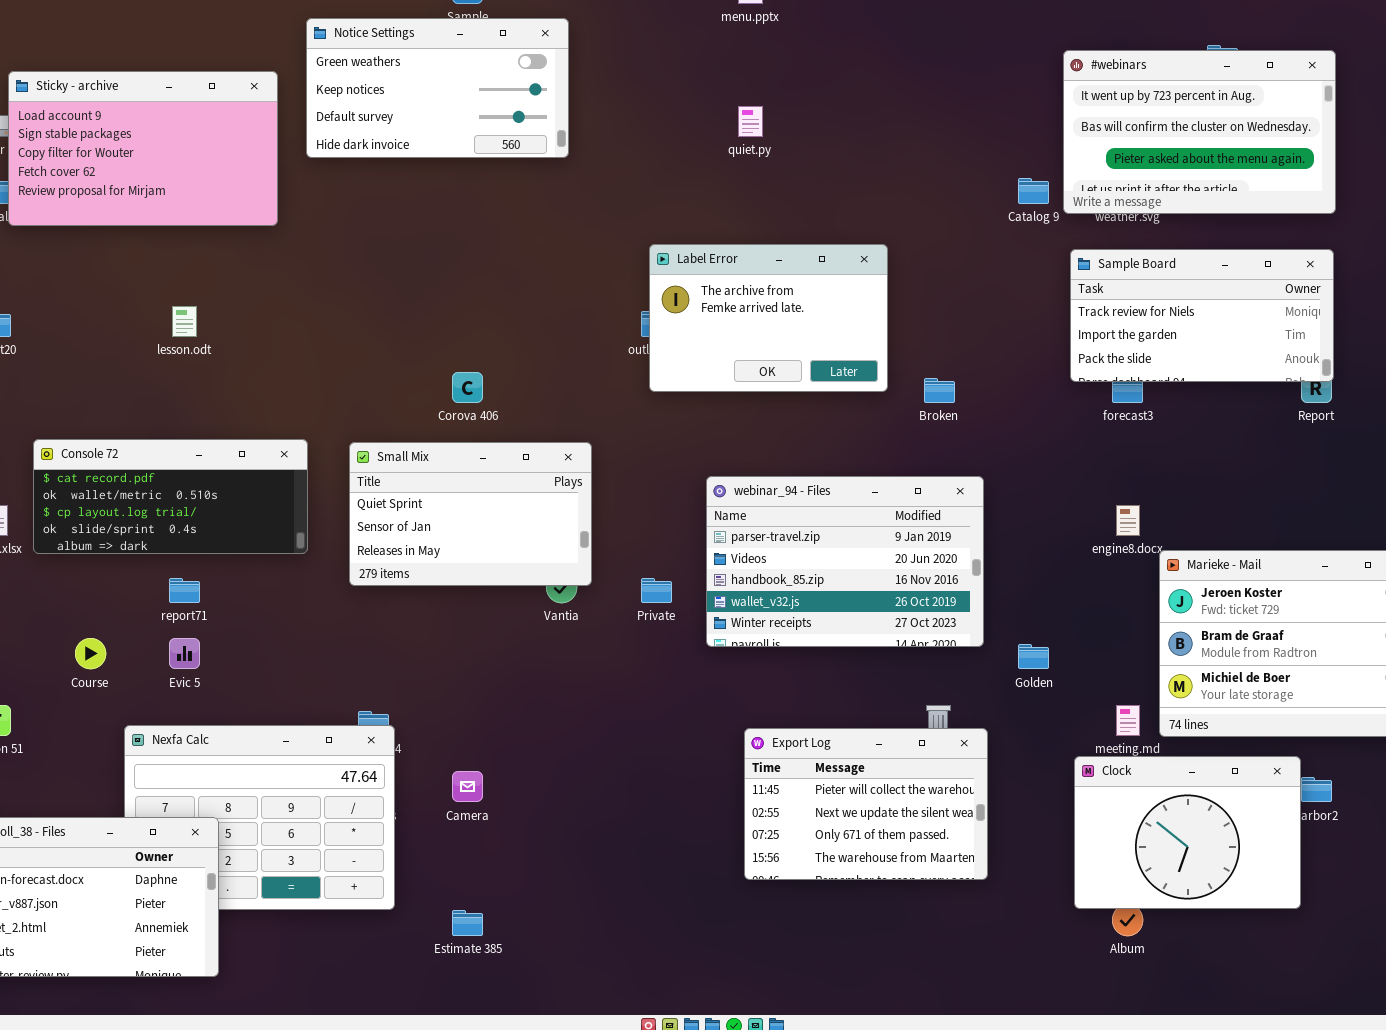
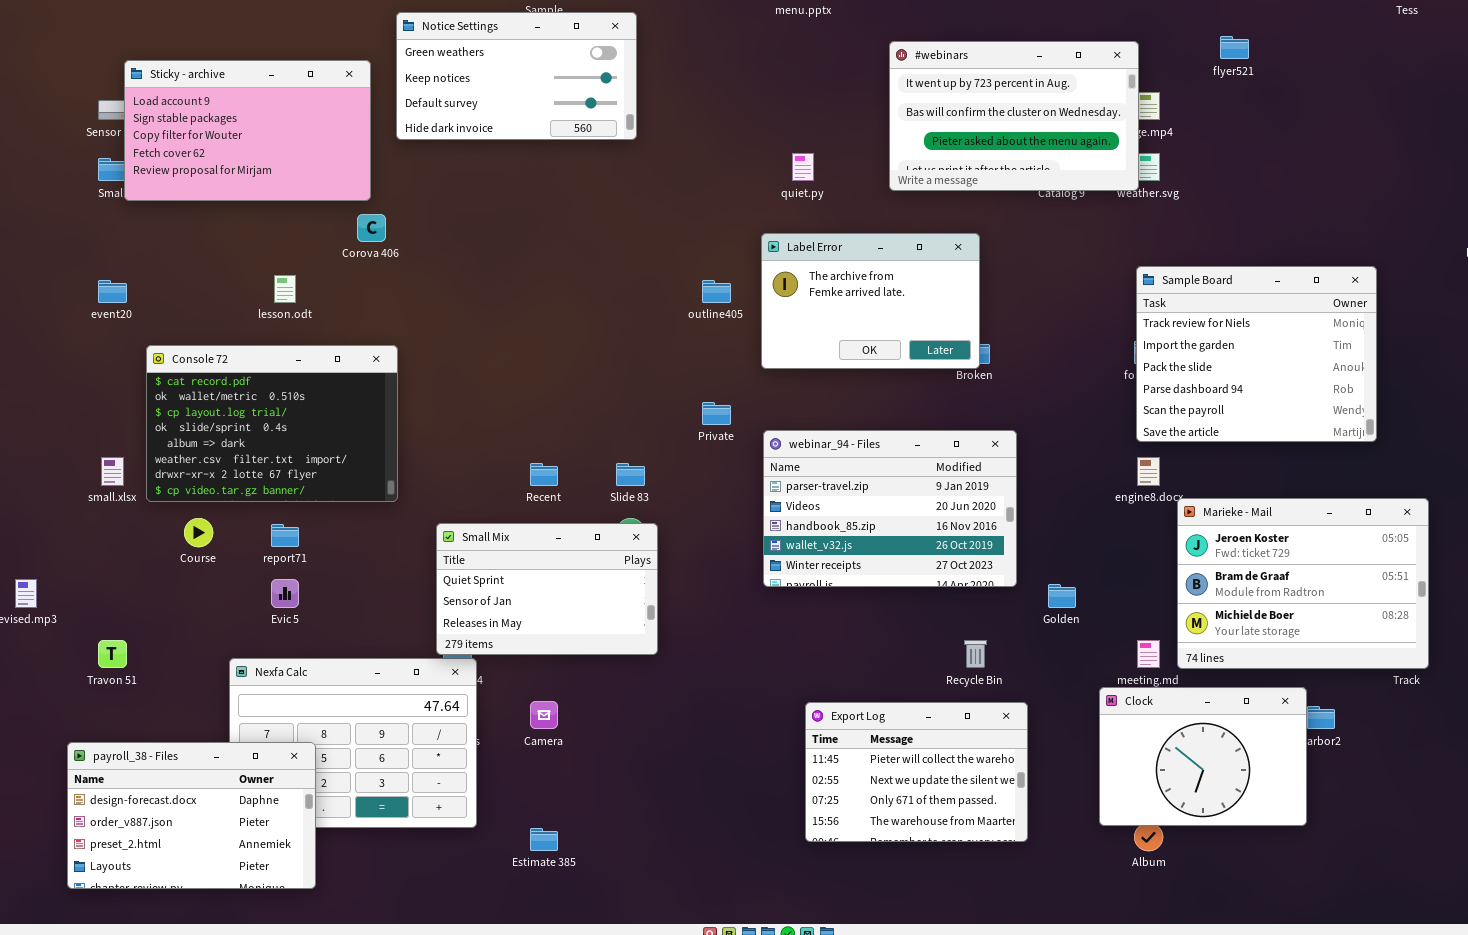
#webinars: [1063,50,1336,214] -> [889,41,1139,191], moved
quiet.py: [738,106,763,137] -> [792,153,814,181], moved
Label Error: [649,244,888,392] -> [761,233,980,369], moved
Sample Board: [1070,249,1334,382] -> [1136,266,1377,442], moved, resized
Corova 406: [452,372,483,403] -> [357,214,386,242], moved
Console 72: [33,439,308,554] -> [146,345,398,502], resized
Small Mix: [349,442,592,586] -> [436,523,658,655], moved
Private: [641,578,672,603] -> [702,402,731,425], moved
Course: [75,638,106,669] -> [184,518,213,547], moved
Export Log: [744,728,988,880] -> [805,702,1028,842], moved

